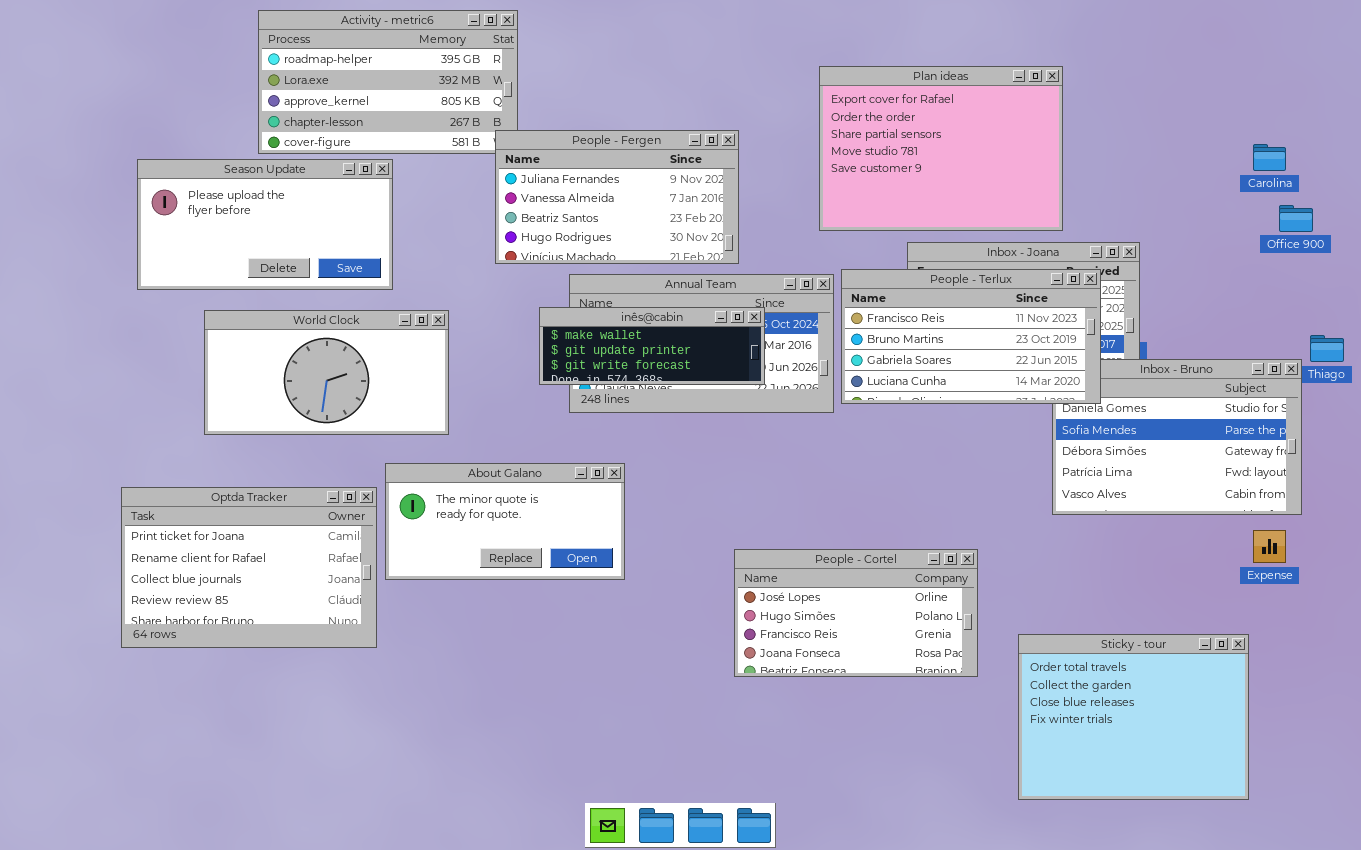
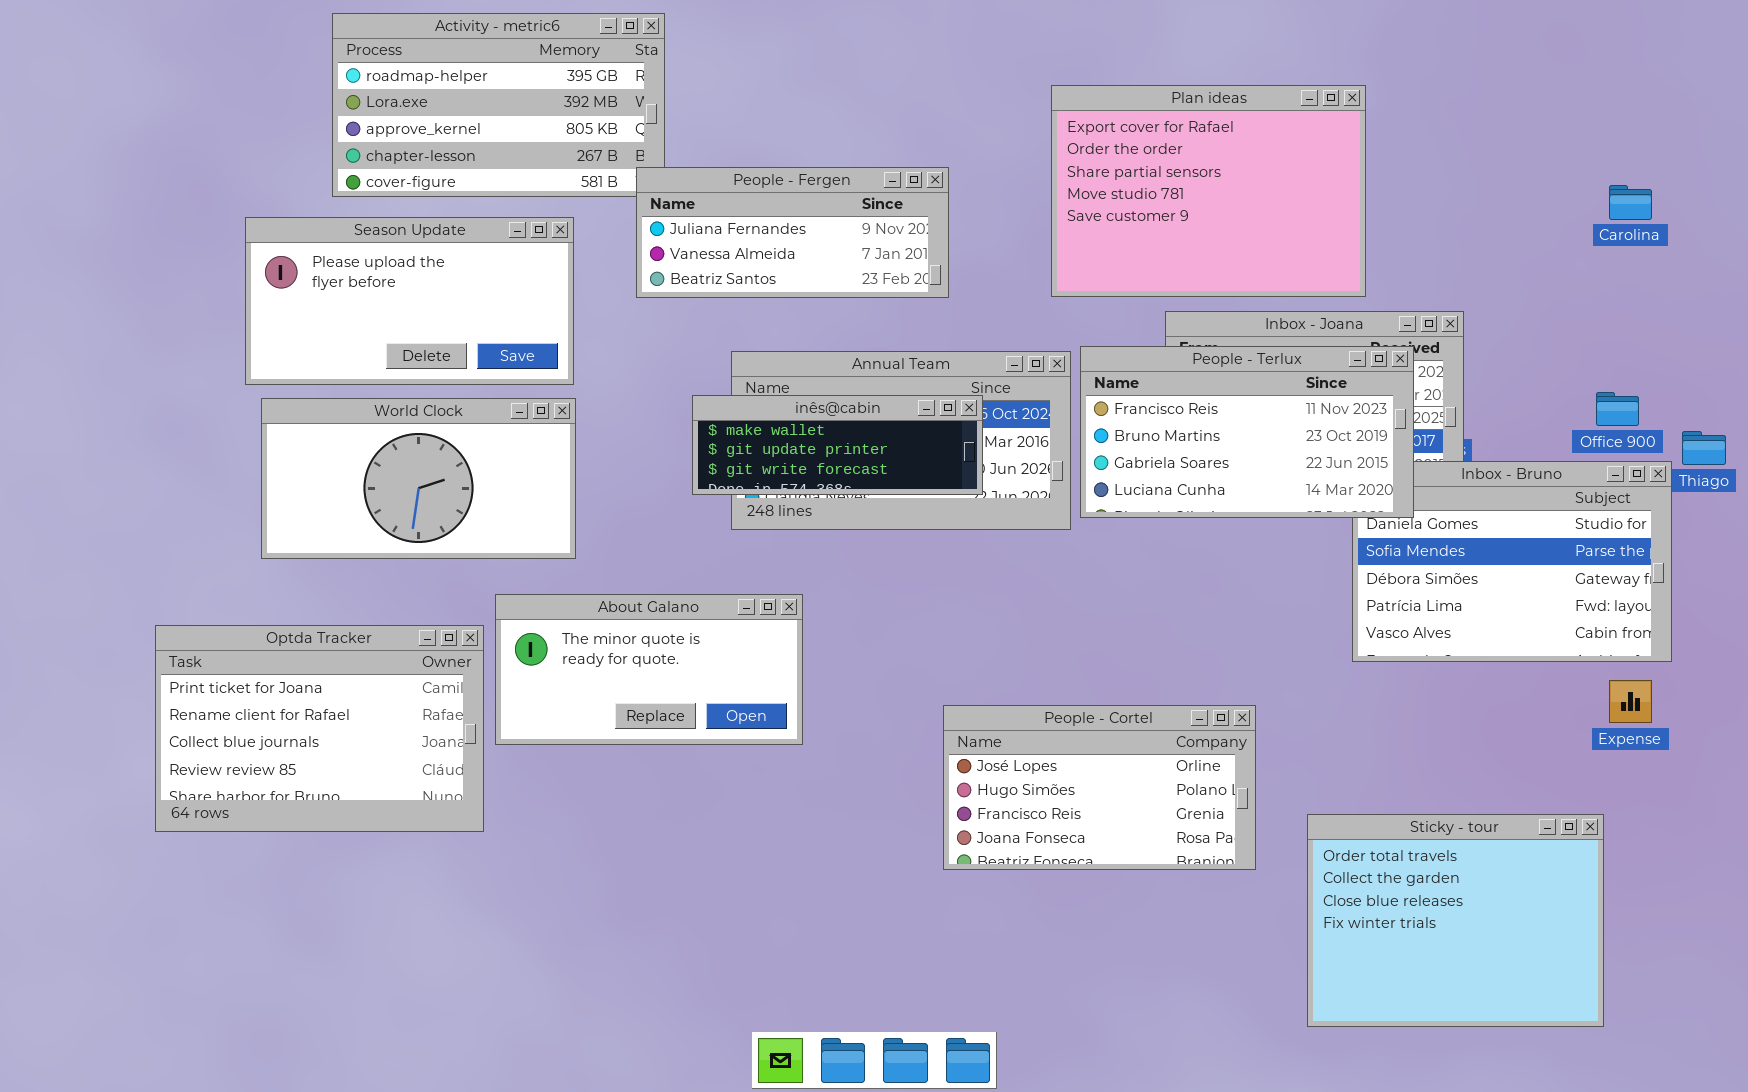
People - Fergen: [495,130,739,264] -> [636,167,949,298], resized
Season Update: [137,159,393,290] -> [245,217,574,385], moved
Office 900: [1279,205,1313,232] -> [1596,392,1639,426], moved

